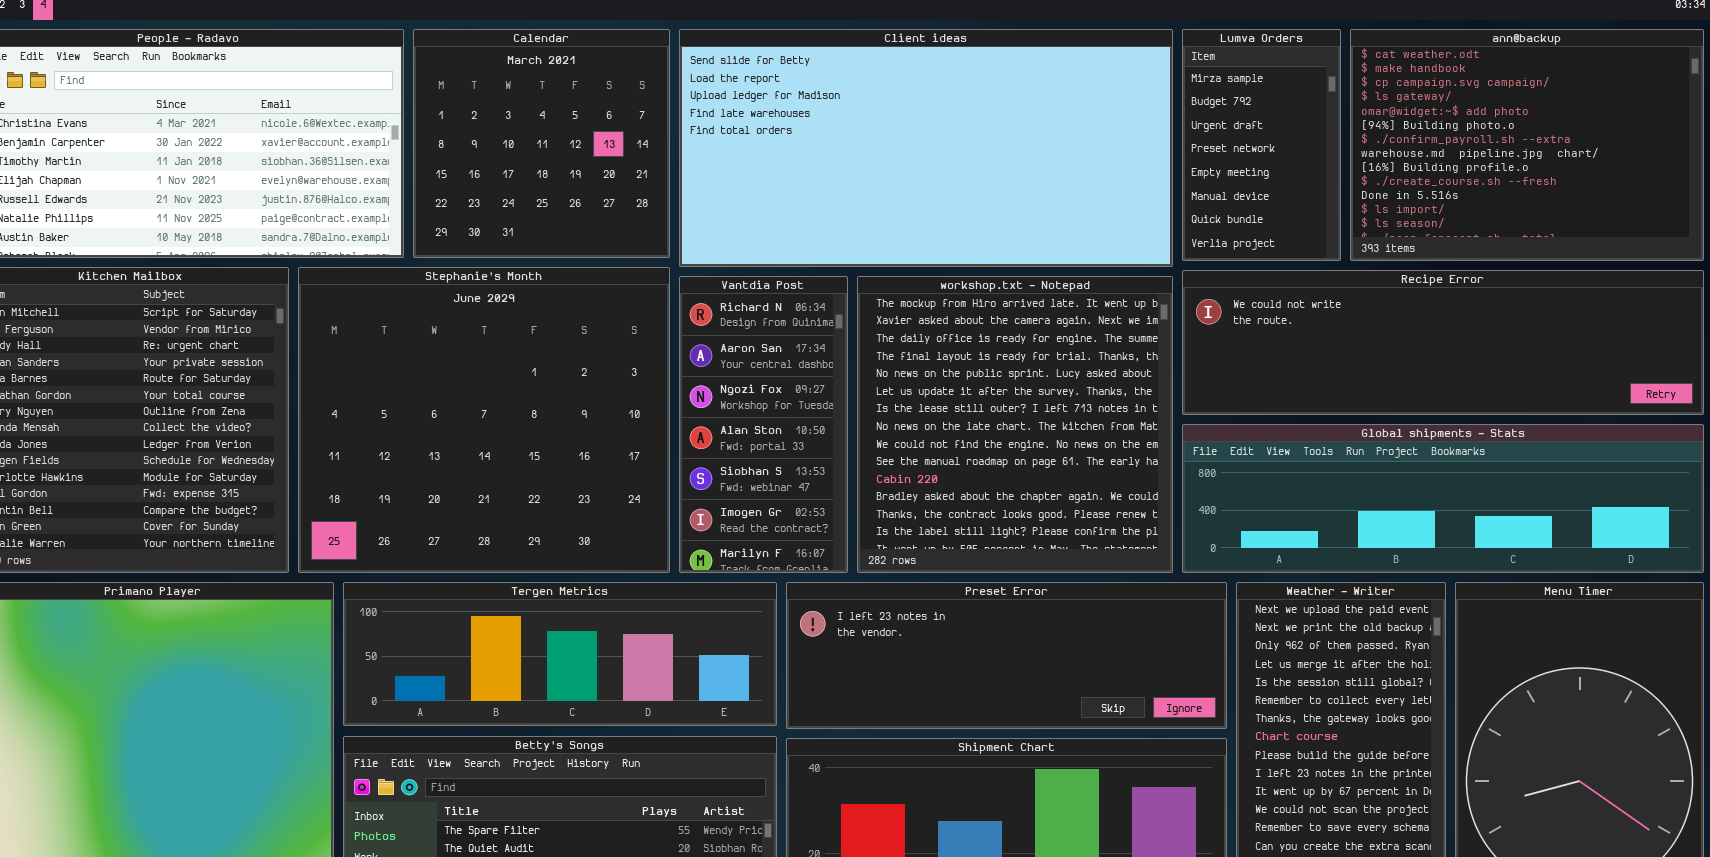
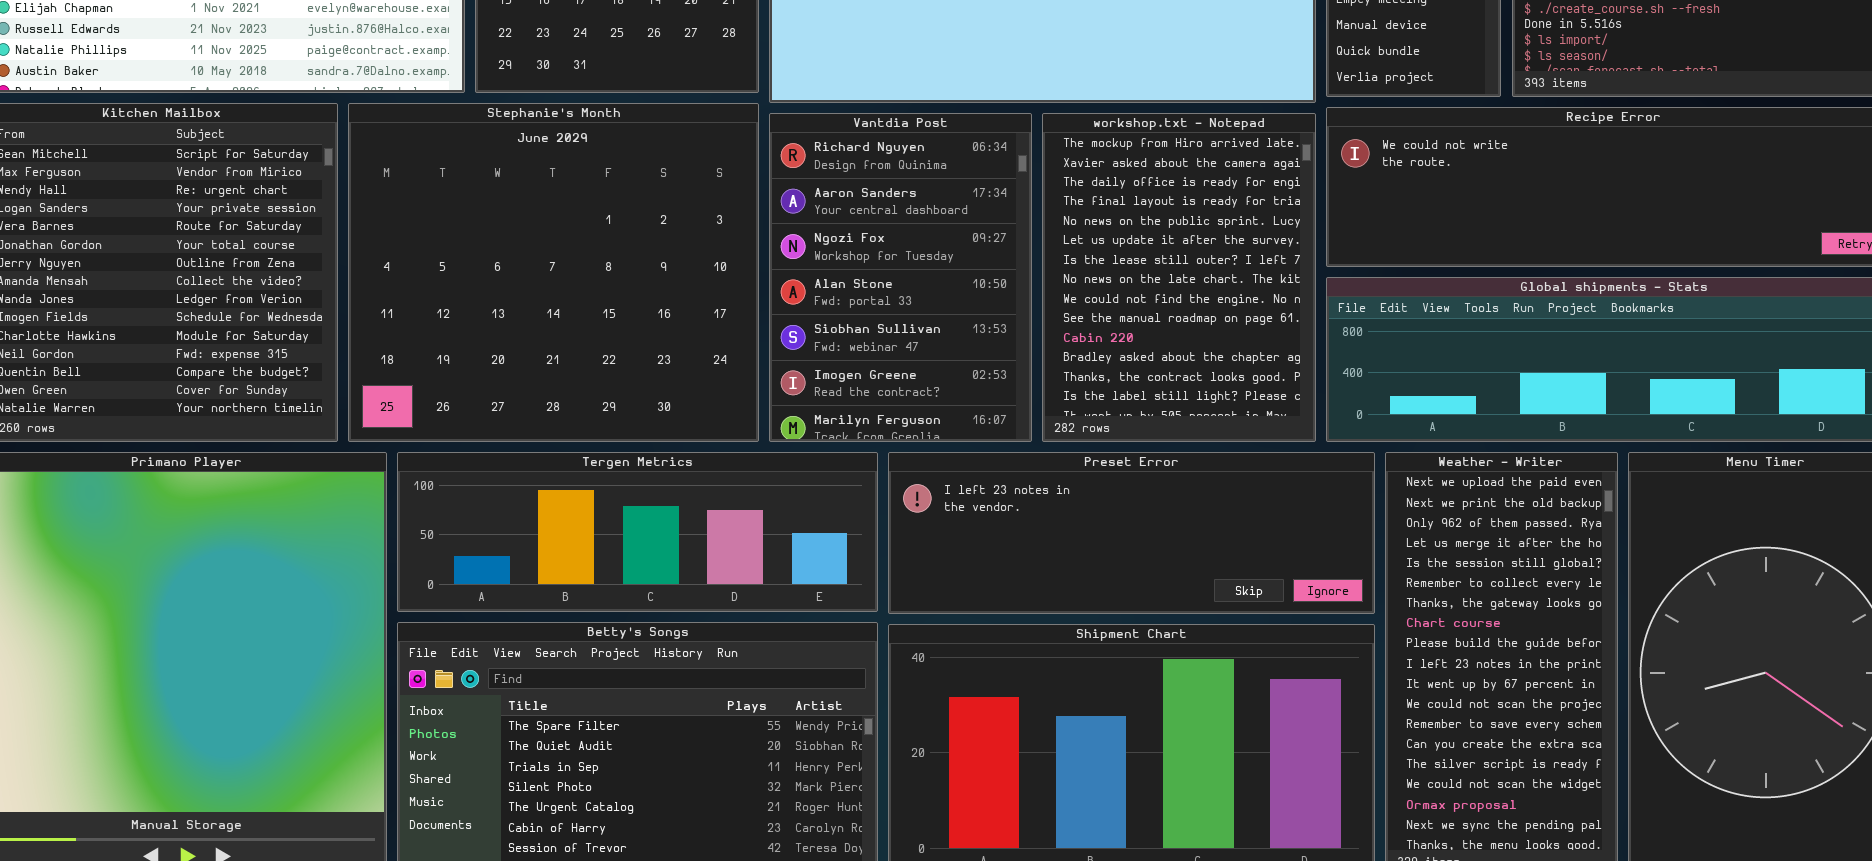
Vantdia Post: [679,276,848,573] -> [769,113,1032,442], resized
workshop.txt - Notepad: [857,276,1173,573] -> [1042,113,1316,442], resized

